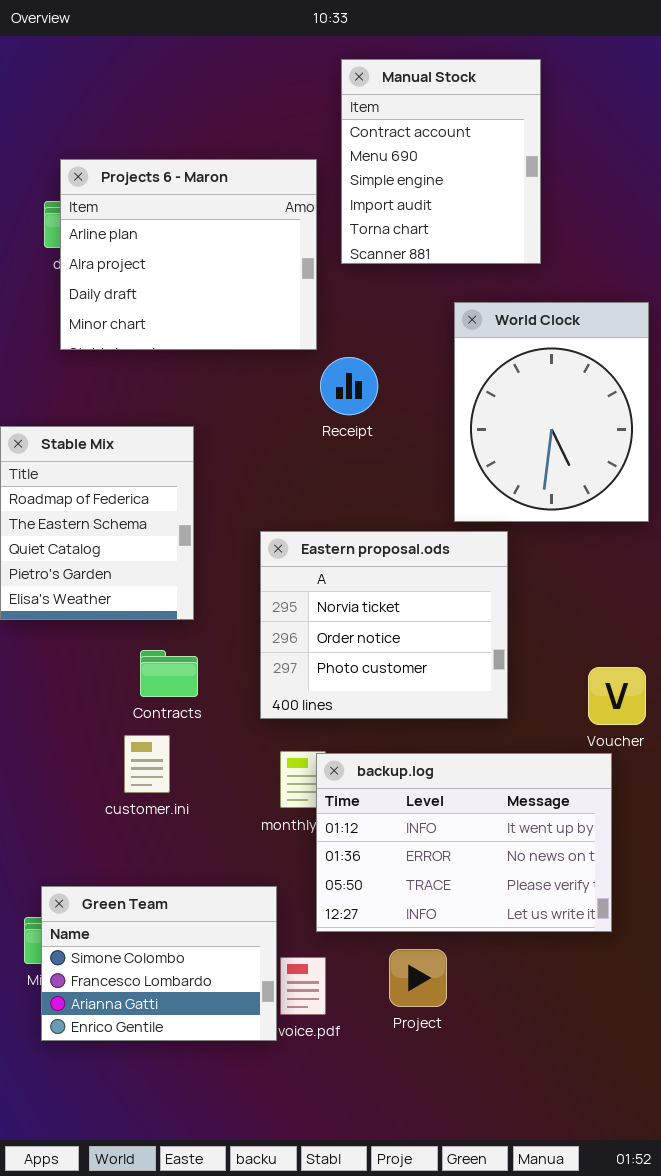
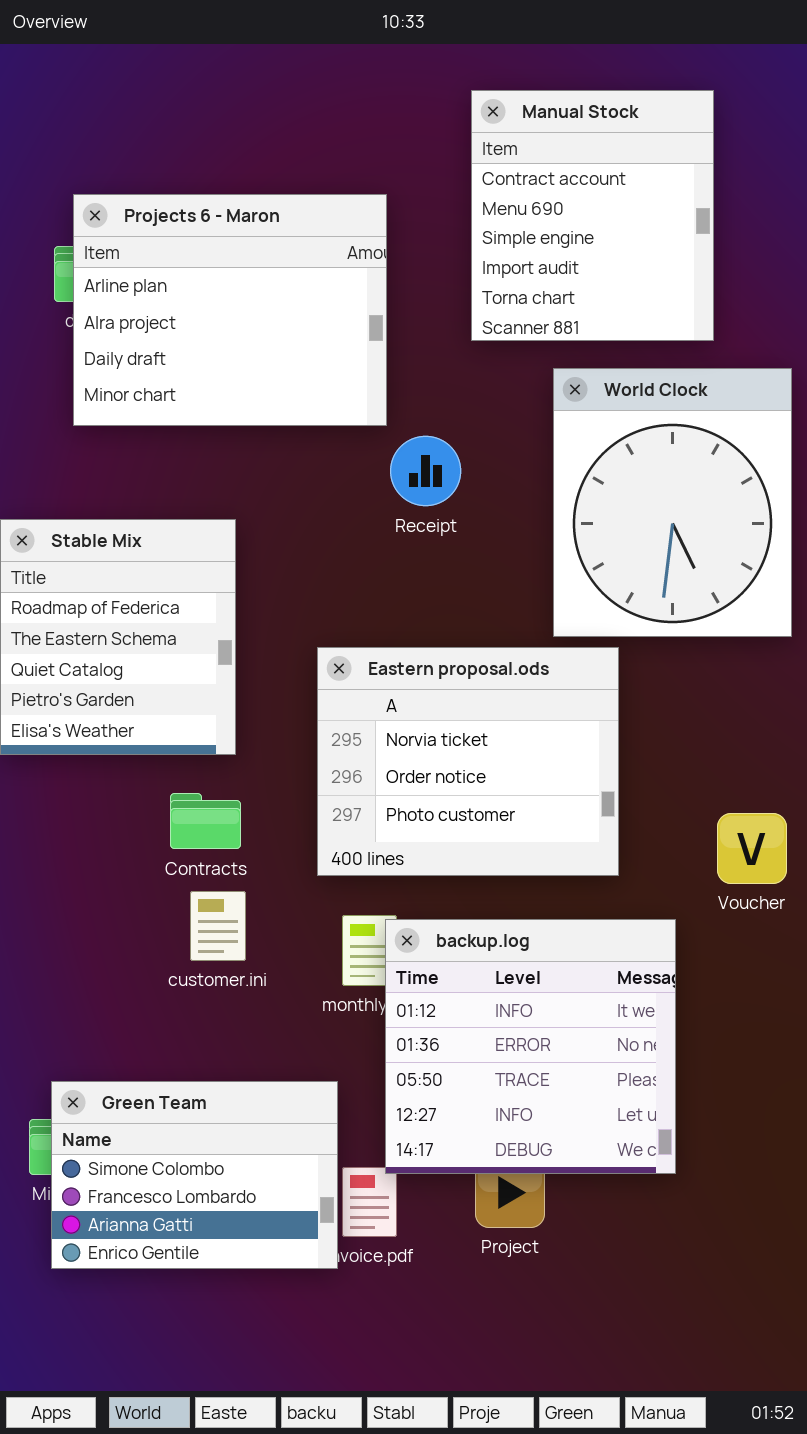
Manual Stock: [341,59,541,264] -> [471,90,714,341], moved
customer.ini: [124,735,170,793] -> [190,891,246,961], moved
backup.log: [316,753,612,932] -> [385,919,676,1174], resized

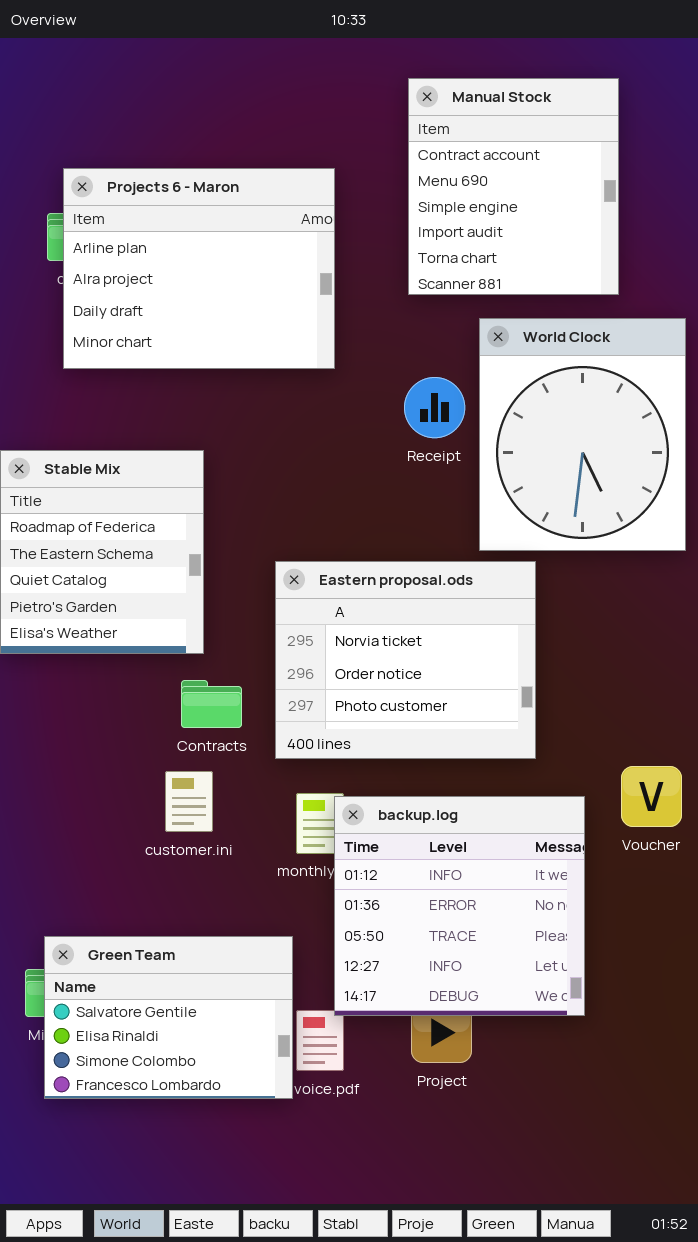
Receipt: [390,436,461,506] -> [404,377,465,438], moved
Contracts: [170,793,241,849] -> [181,680,242,728], moved
Voucher: [717,813,787,884] -> [621,766,682,827], moved
Green Team: [51,1081,338,1269] -> [44,936,293,1099], scrolled up 2 rows

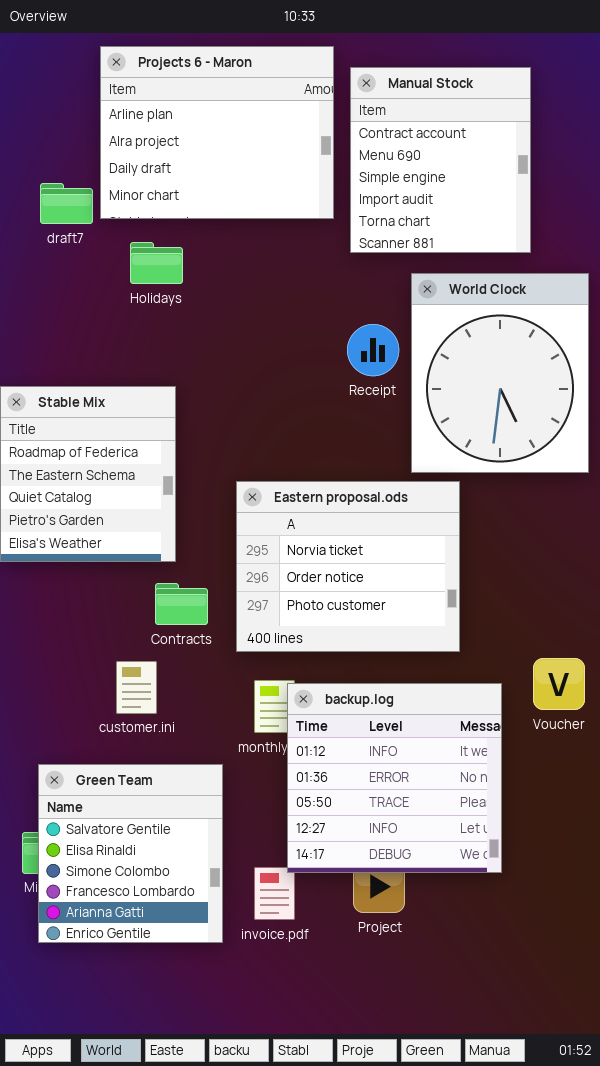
Projects 6 - Maron: [63,168,335,369] -> [100,46,334,219], moved
customer.ini: [165,771,213,832] -> [116,661,157,714], moved
Green Team: [44,936,293,1099] -> [38,764,223,943], resized

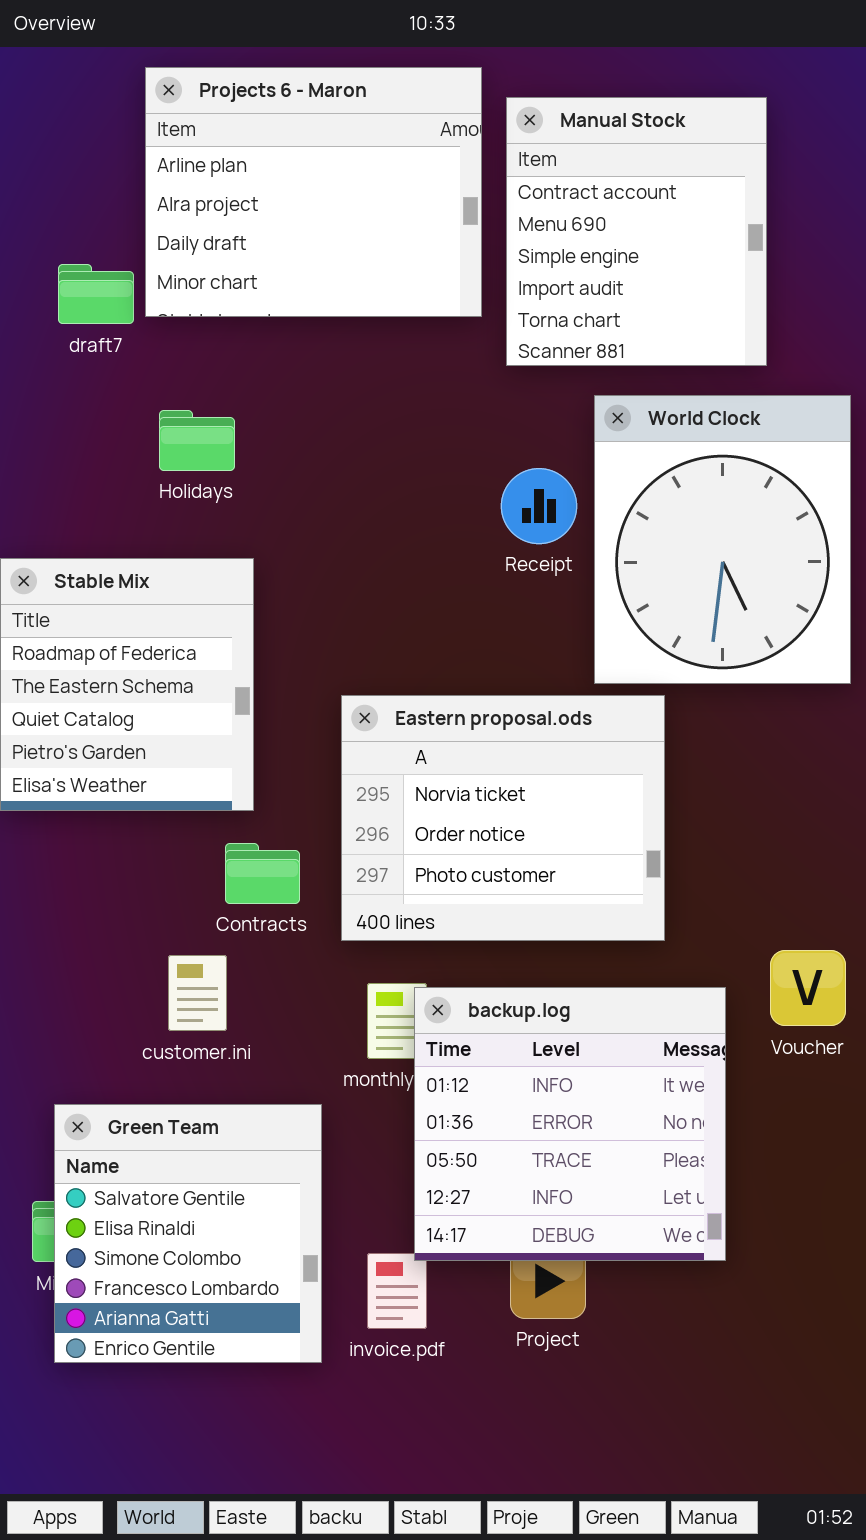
Holidays: [130,242,183,284] -> [159,410,235,471], moved

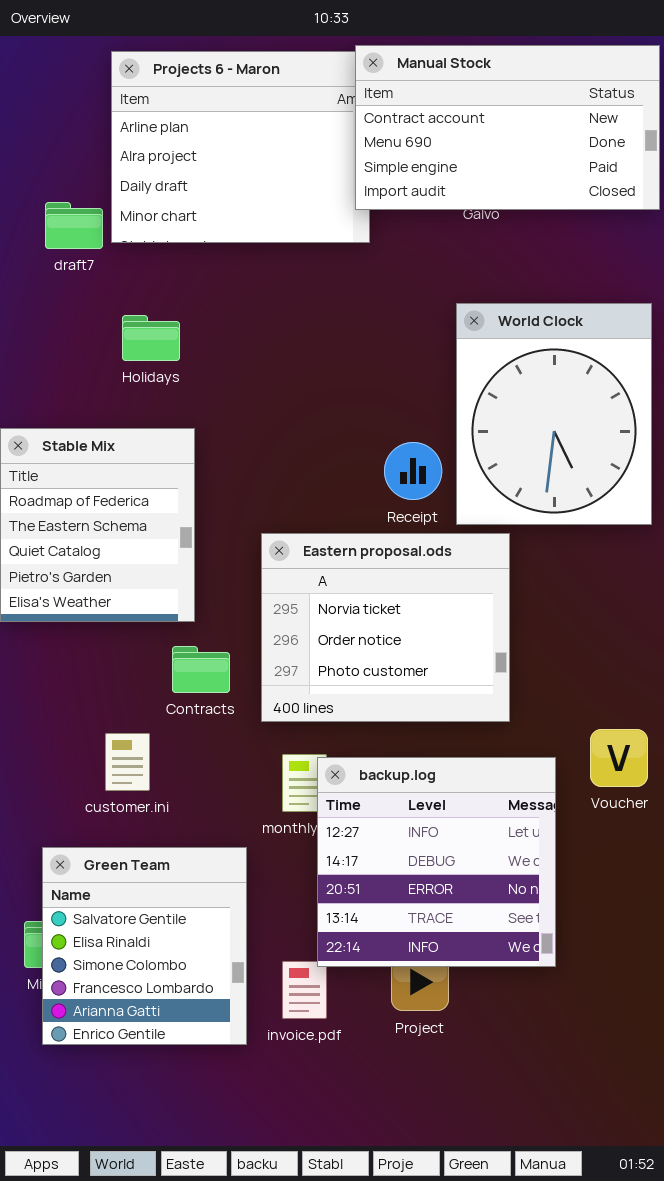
Manual Stock: [506,97,767,366] -> [355,45,660,210], moved, resized
Receipt: [501,468,577,544] -> [384,442,442,500], moved
customer.ini: [168,955,227,1031] -> [105,733,150,791], moved
backup.log: [414,987,726,1261] -> [317,757,556,967], scrolled down 3 rows

